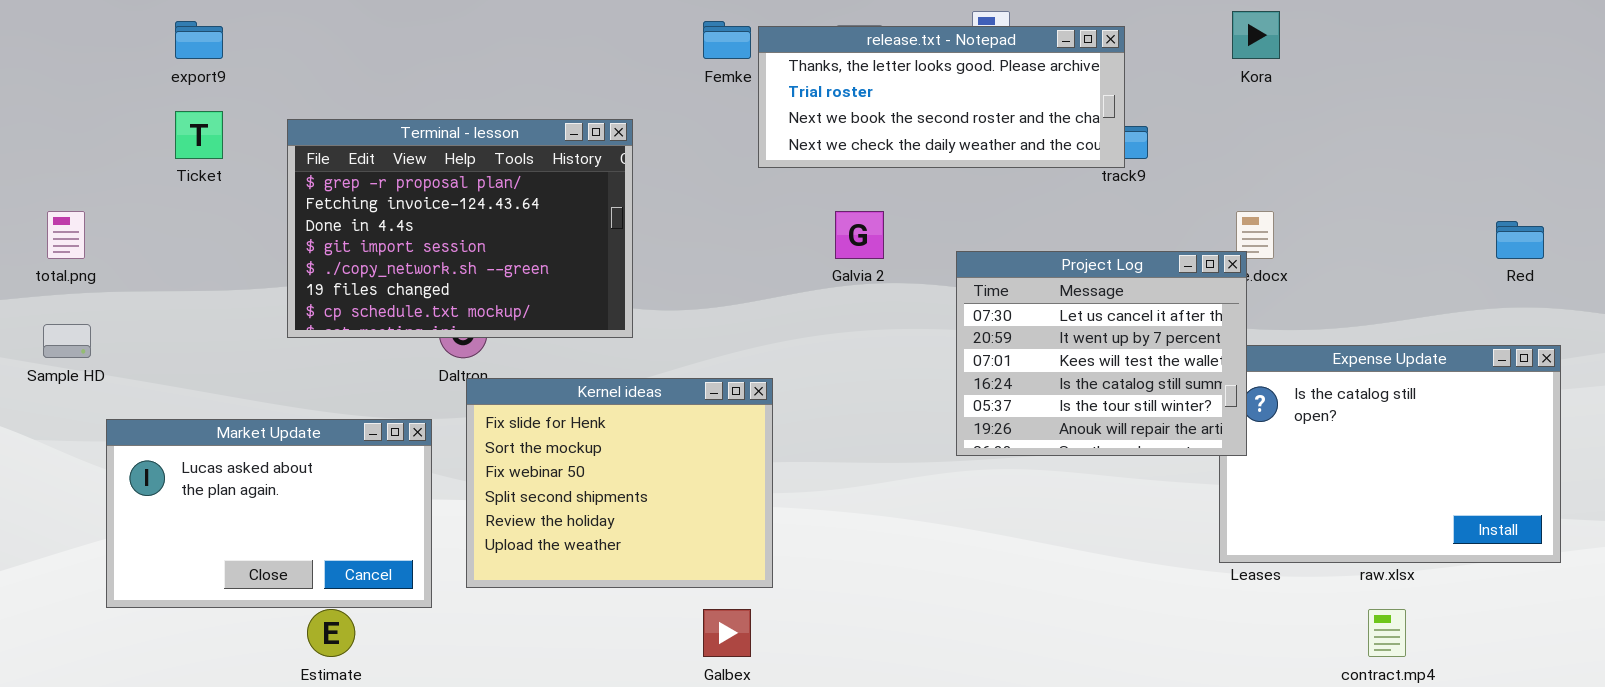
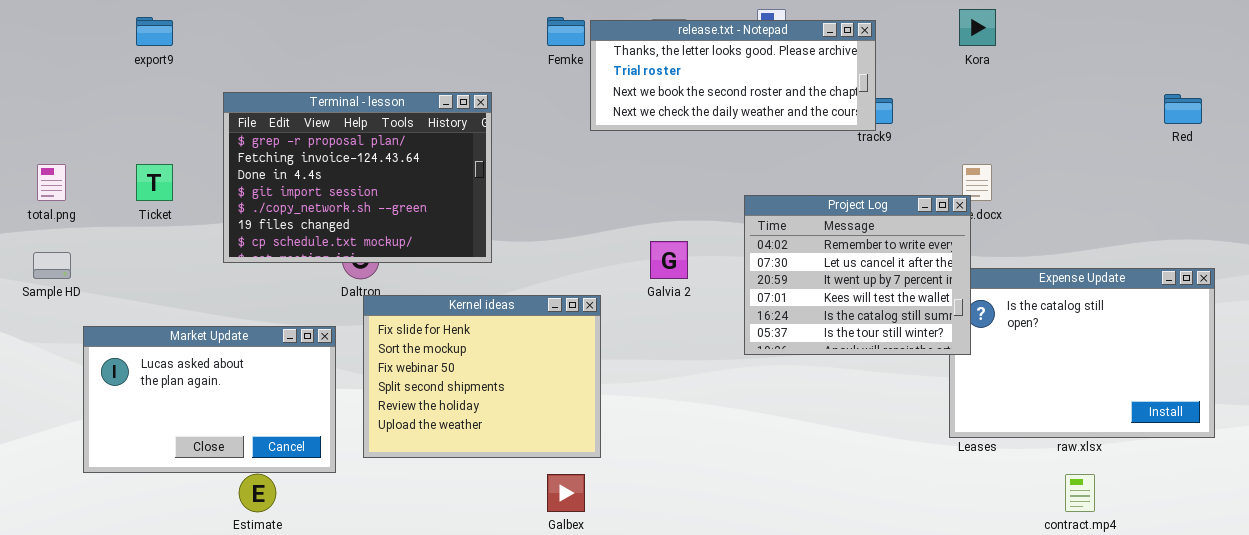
Ticket: [175,111,223,159] -> [136,164,173,201], moved
Galvia 2: [835,211,884,259] -> [650,241,688,279], moved
Red: [1496,221,1544,259] -> [1164,94,1202,124], moved
Project Log: [956,251,1247,456] -> [744,195,971,355], scrolled up 1 row

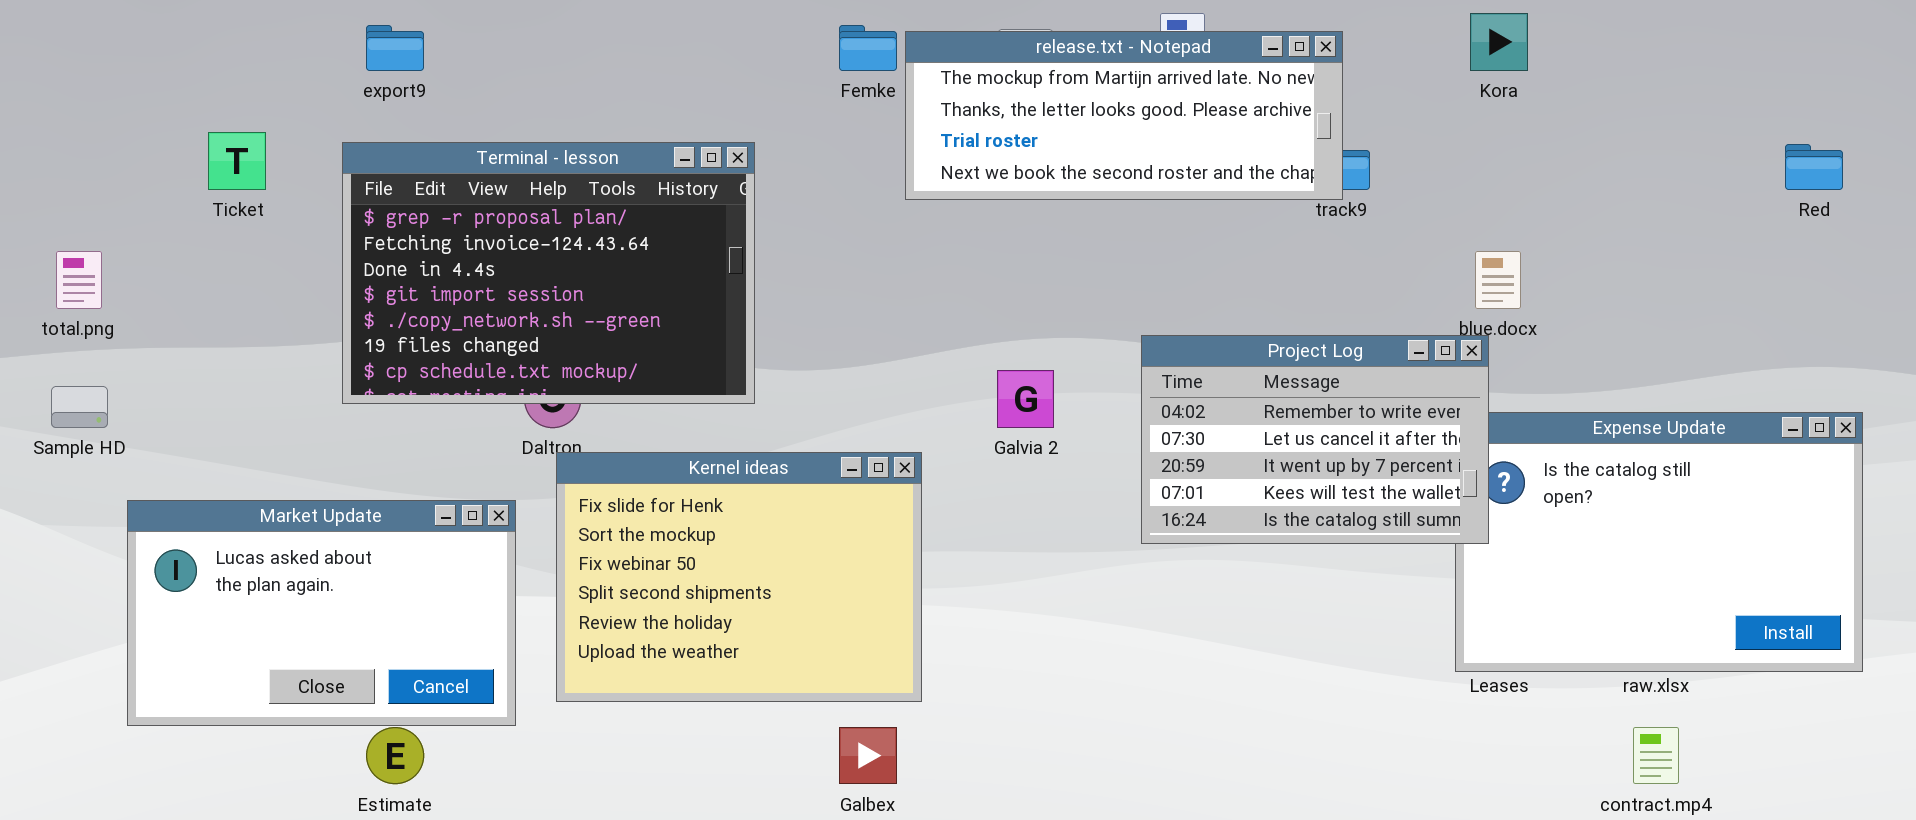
export9: [136,17,173,46] -> [366,25,424,71], moved
release.txt - Notepad: [590,20,876,131] -> [905,31,1343,200], scrolled up 1 row
Ticket: [136,164,173,201] -> [208,132,266,190], moved
Project Log: [744,195,971,355] -> [1141,335,1489,544], resized

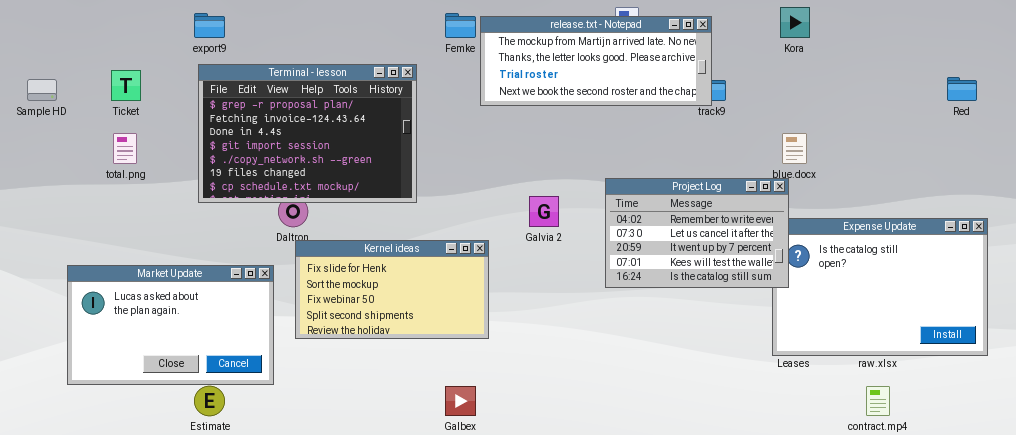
Terminal - lesson: [342,142,755,404] -> [198,64,417,203], moved
total.png: [56,251,102,309] -> [113,133,137,164], moved
Sample HD: [51,386,108,428] -> [27,79,57,101], moved
Kernel ideas: [556,452,922,702] -> [295,240,489,339], resized

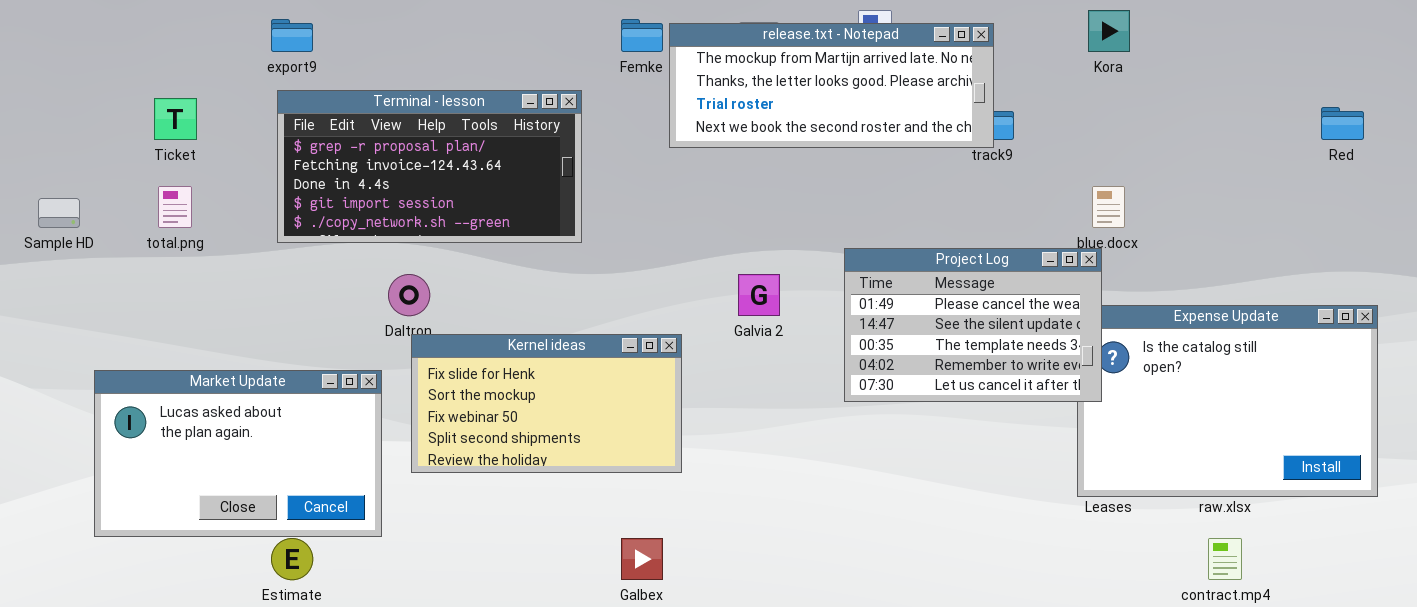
Terminal - lesson: [198,64,417,203] -> [277,90,582,243], resized
Sample HD: [27,79,57,101] -> [38,198,80,228], moved
Project Log: [605,178,789,288] -> [844,248,1102,402], scrolled up 3 rows

